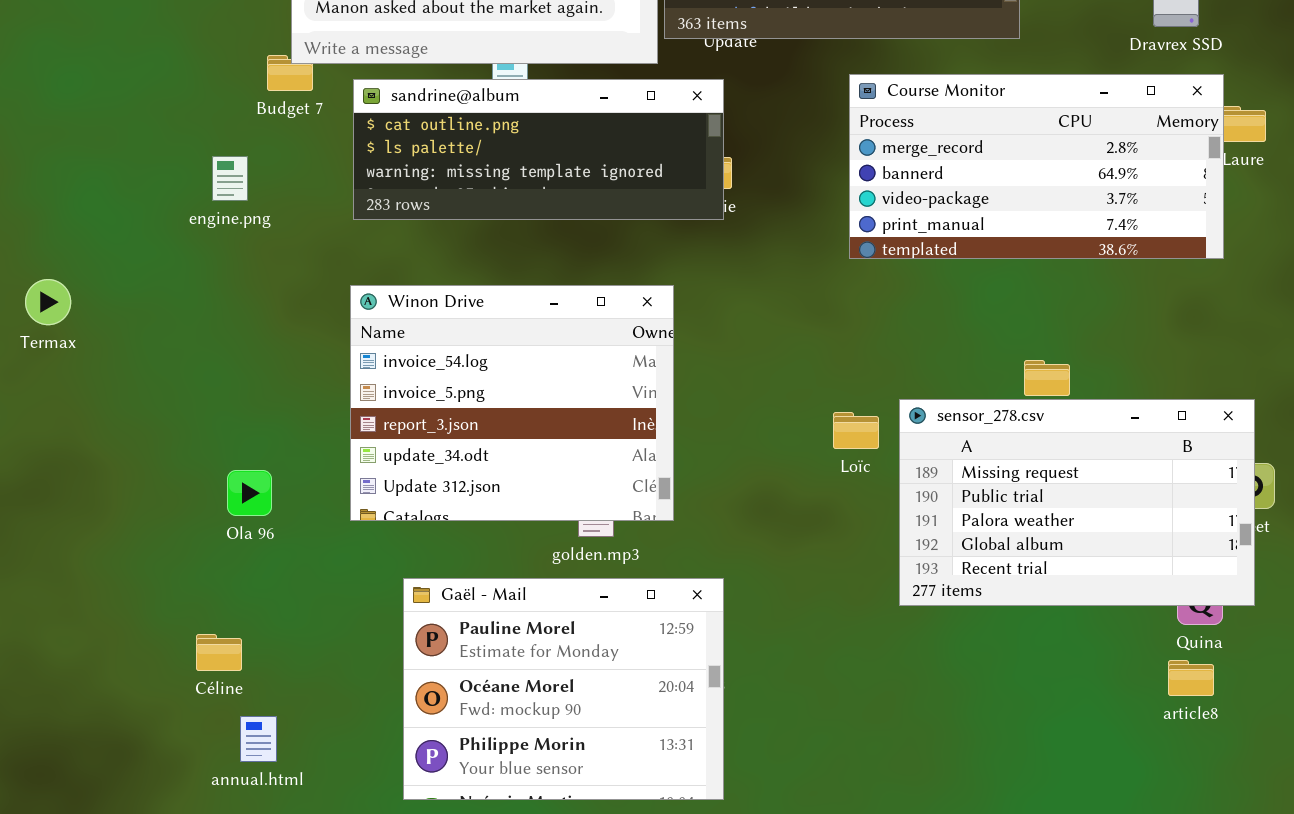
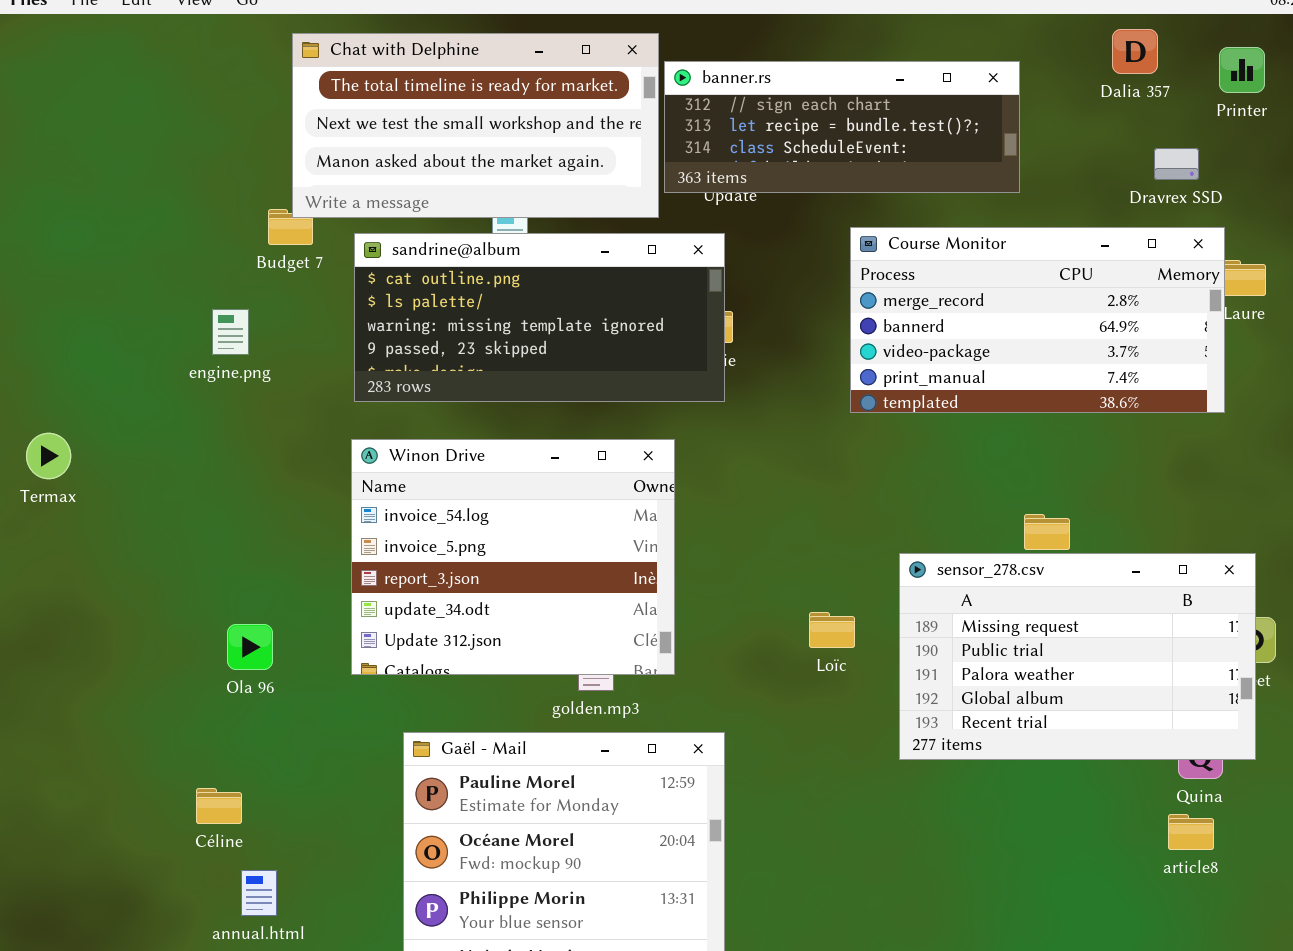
sandrine@album: [353,79,724,220] -> [354,233,725,402], resized
Loïc: [833,412,879,449] -> [809,612,855,648], moved

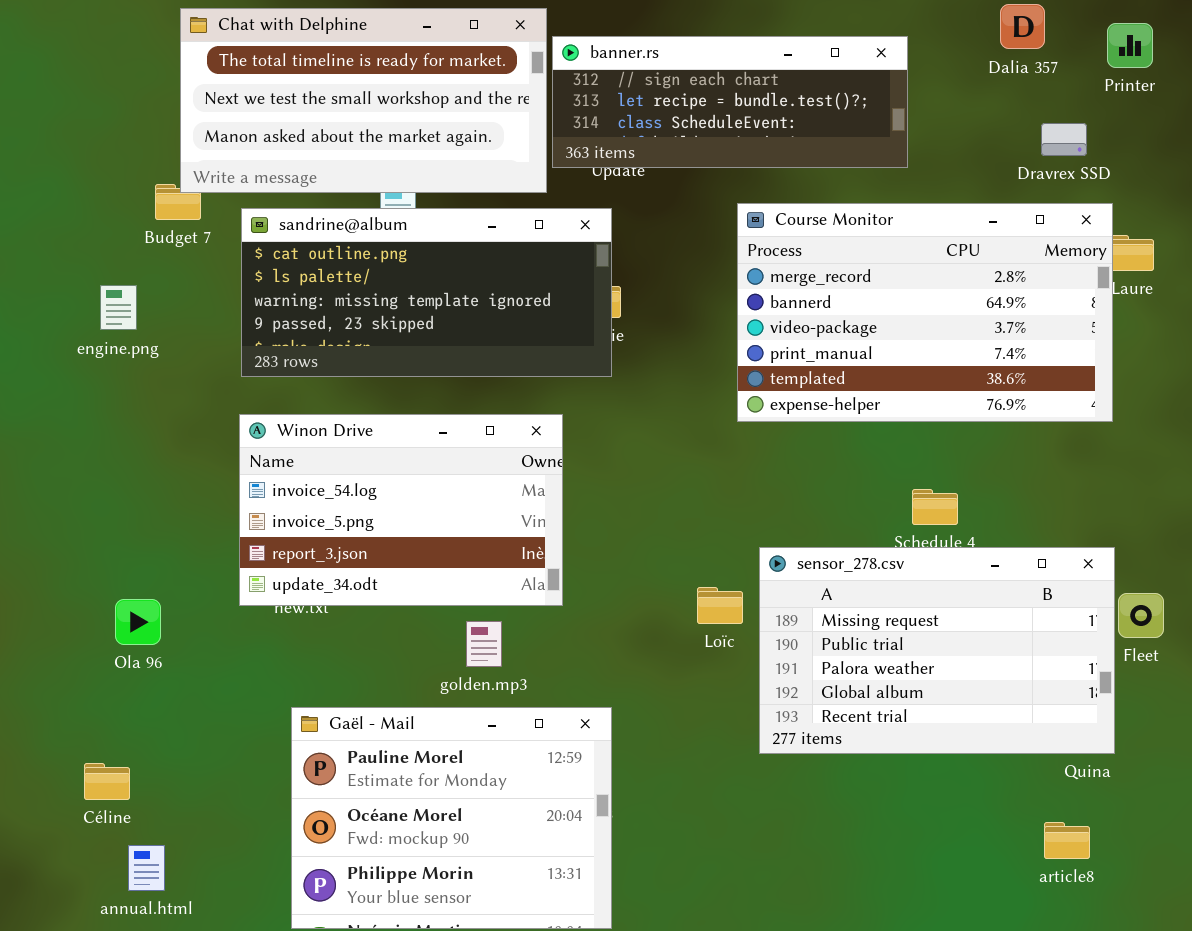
Course Monitor: [850,227,1225,413] -> [737,203,1113,422], resized
Winon Drive: [351,439,675,675] -> [239,414,563,606], resized
sensor_278.csv: [899,553,1256,760] -> [759,547,1115,754], moved
article8: [1168,814,1214,850] -> [1044,822,1090,859], moved

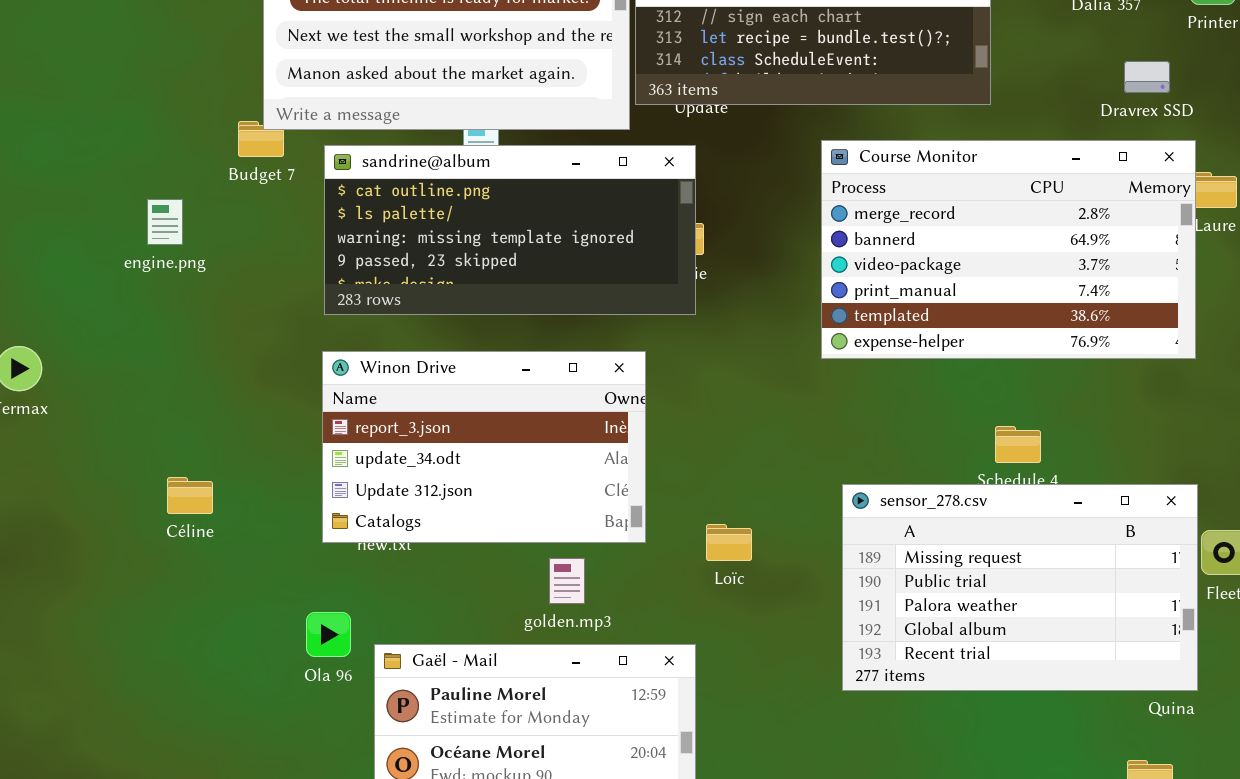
engine.png: [100,285,137,330] -> [147,199,183,245], moved
Winon Drive: [239,414,563,606] -> [322,351,646,543], scrolled down 2 rows
Loïc: [697,587,743,624] -> [706,524,752,561], moved
Ola 96: [115,599,161,645] -> [306,612,351,657], moved
Céline: [84,763,130,800] -> [167,477,213,514], moved

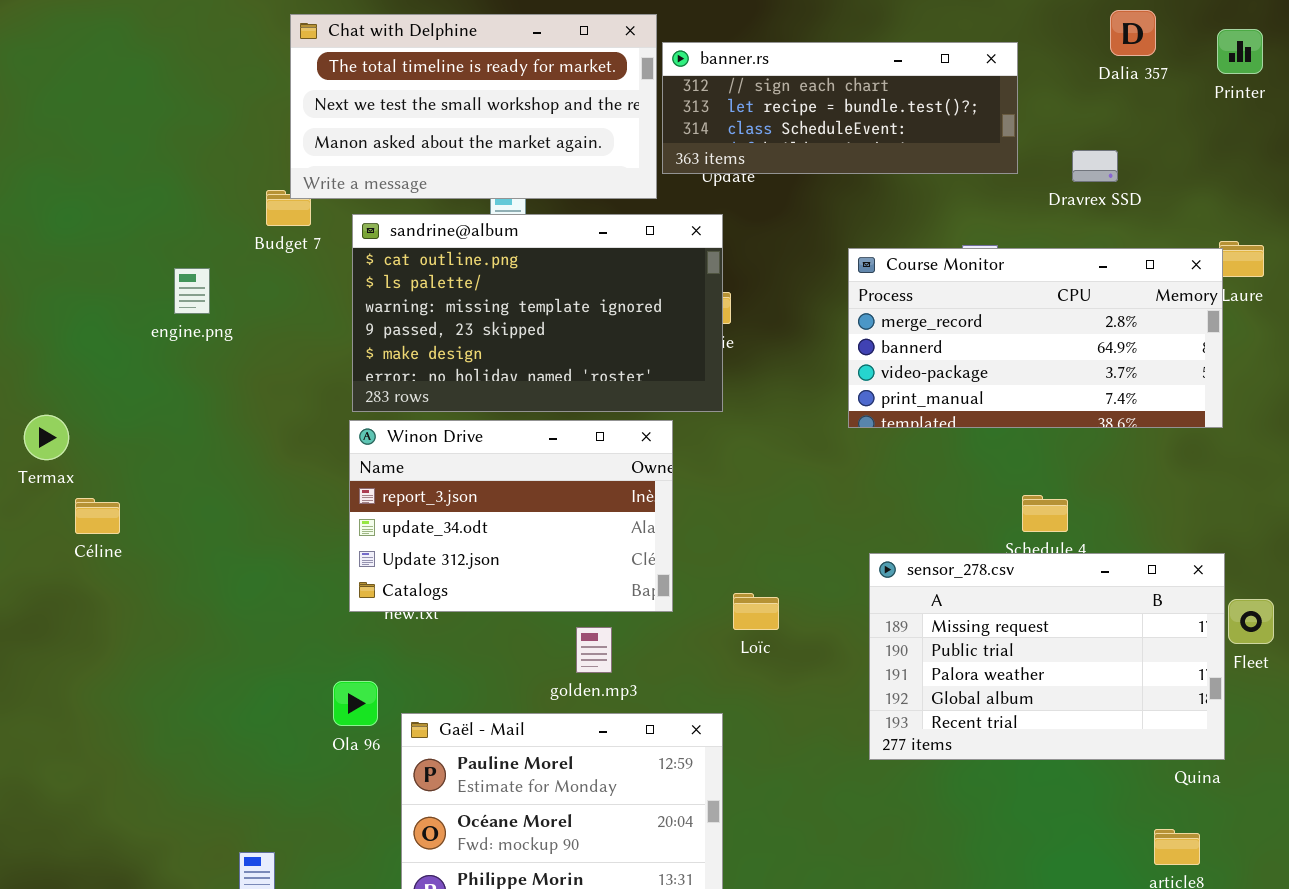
Dravrex SSD: [1124,61,1170,93] -> [1072,150,1118,182], moved
Course Monitor: [821,140,1196,359] -> [848,248,1223,428], resized
sandrine@album: [324,145,696,315] -> [352,214,723,412], resized
Céline: [167,477,213,514] -> [75,498,120,534], moved

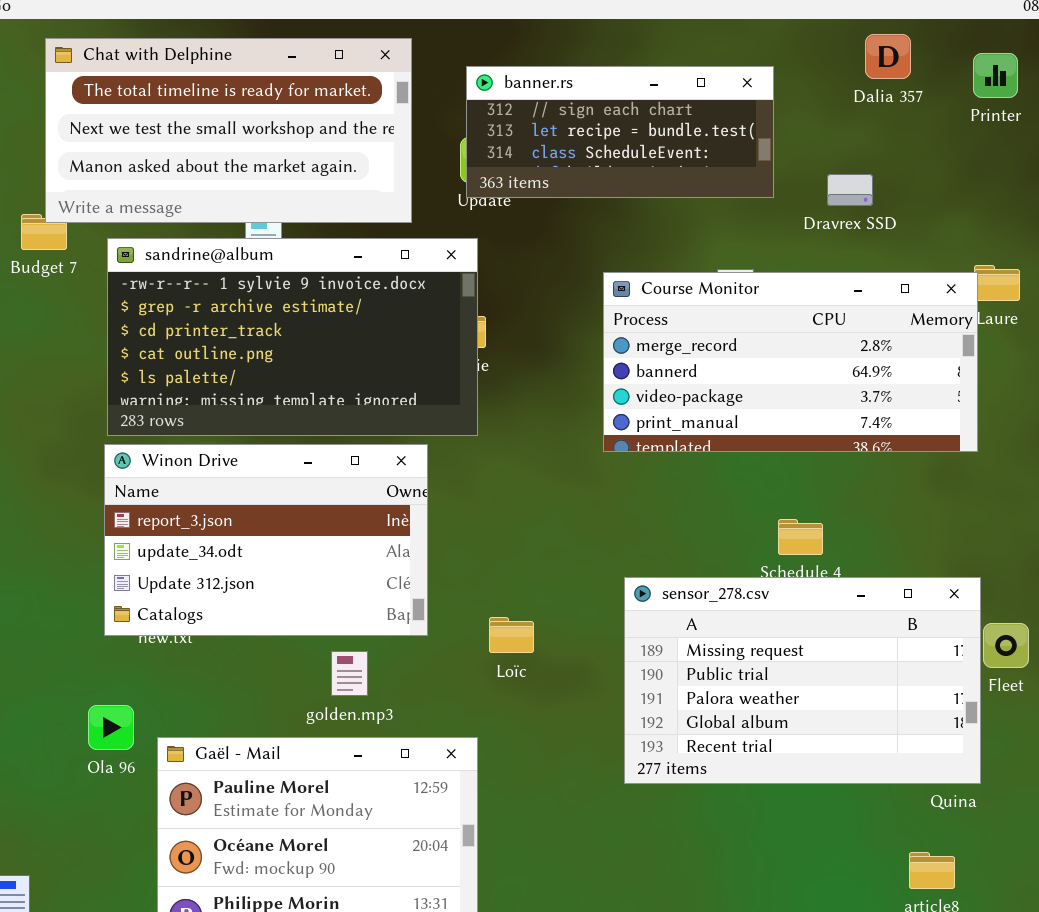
banner.rs: [662,42,1018,174] -> [466,66,774,198], resized
sandrine@album: [352,214,723,412] -> [107,238,478,436], scrolled up 3 rows

